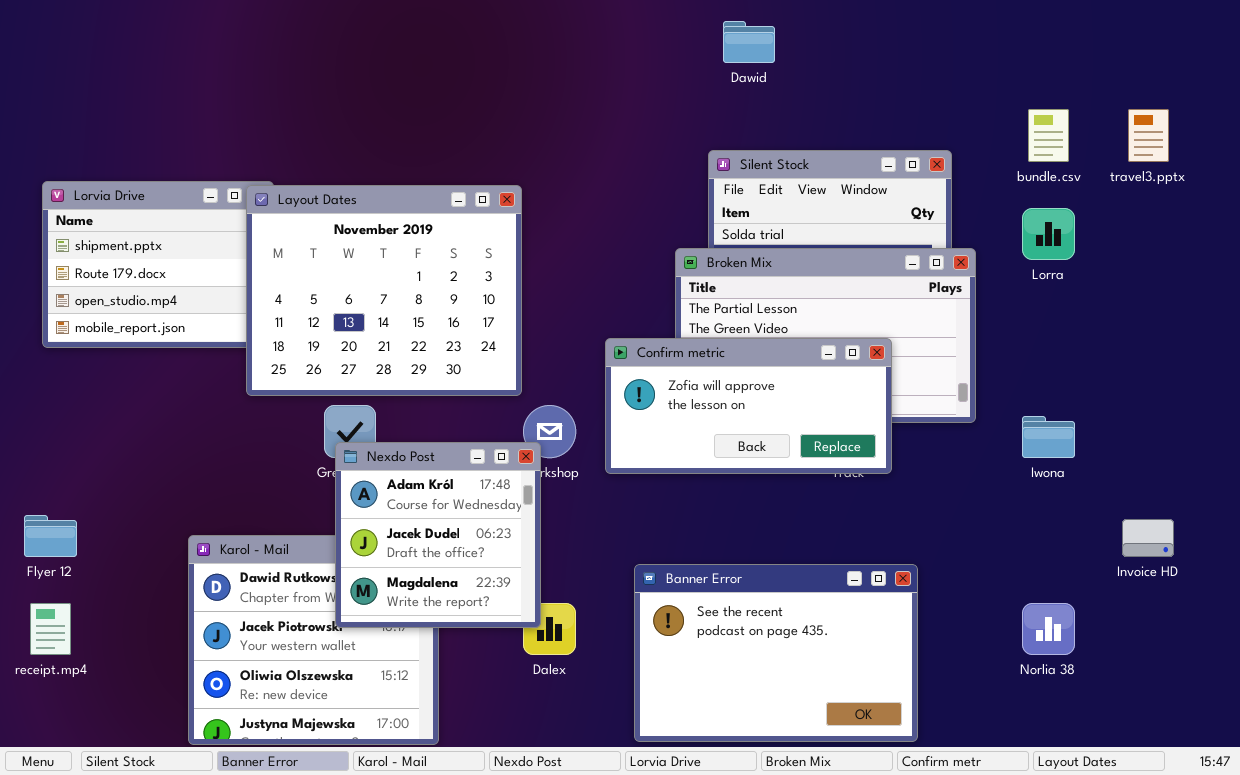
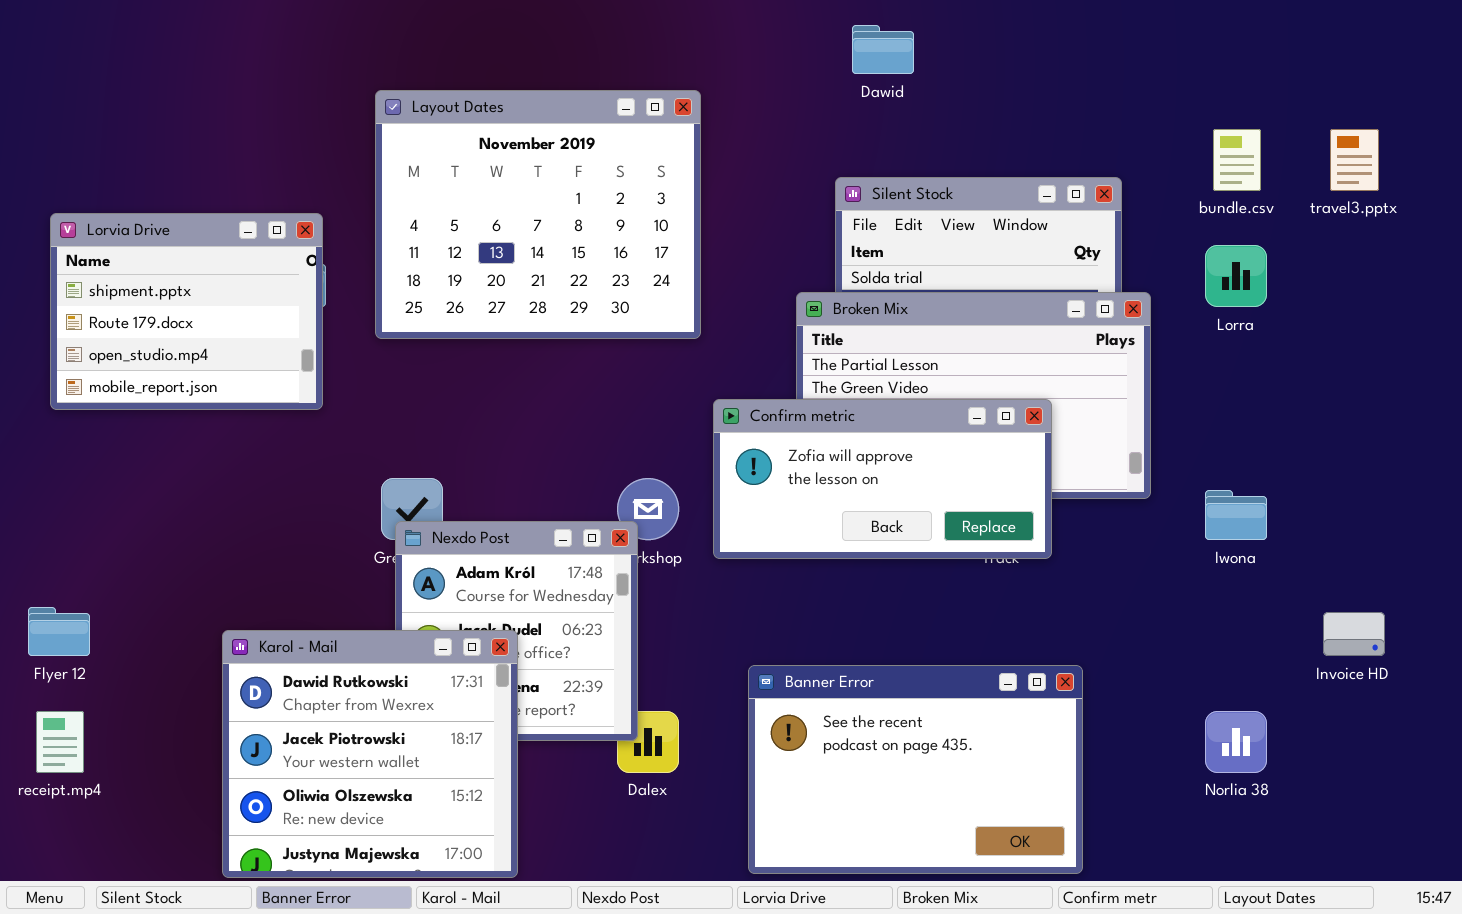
Layout Dates: [246,185,522,396] -> [375,90,701,339], moved
Karol - Mail: [188,535,439,745] -> [222,630,518,878], raised

